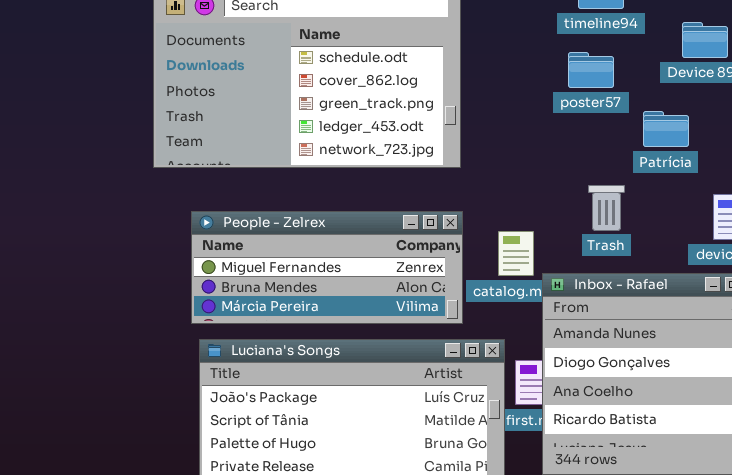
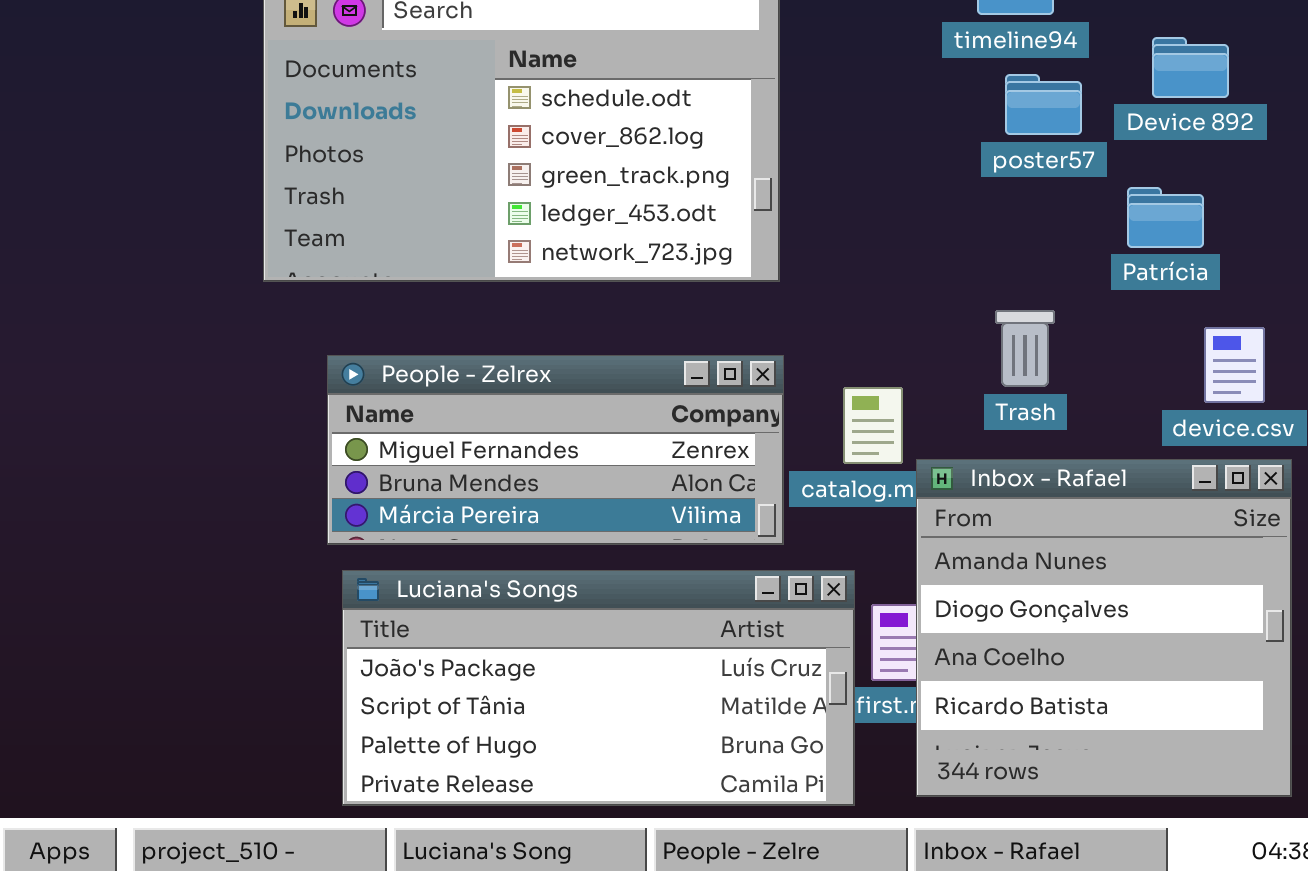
poster57: [568,52,614,88] -> [1005,74,1082,135], moved
Patrícia: [643,111,689,147] -> [1127,187,1204,248], moved

